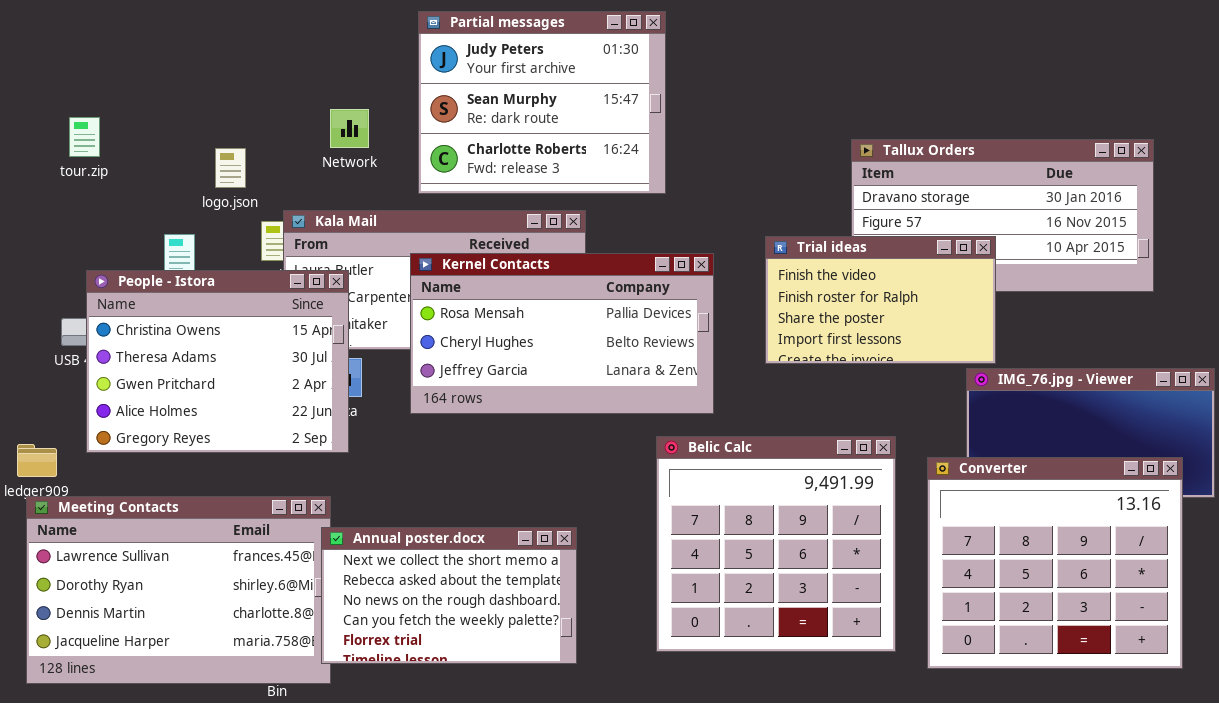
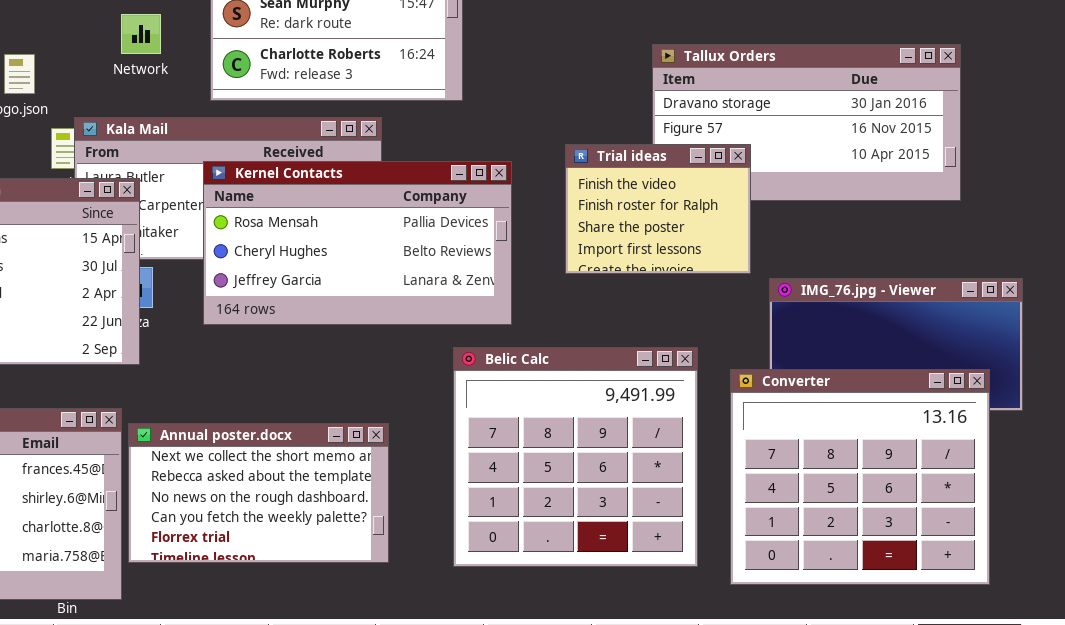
Trial ideas: [765,236,996,364] -> [565,144,751,274], resized
Annual poster.docx: [321,527,577,664] -> [128,423,389,563], moved

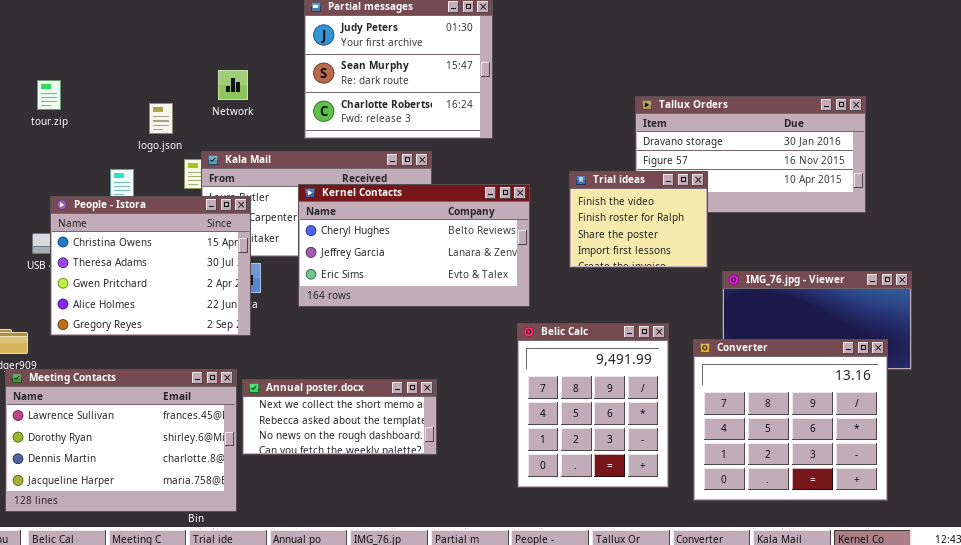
Network: [121,14,161,54] -> [218,70,248,100], moved
Kernel Contacts: [203,161,512,325] -> [298,184,530,307], scrolled down 1 row
Belic Calc: [453,347,698,567] -> [517,323,669,488], resized
Annual poster.docx: [128,423,389,563] -> [242,379,437,455], resized

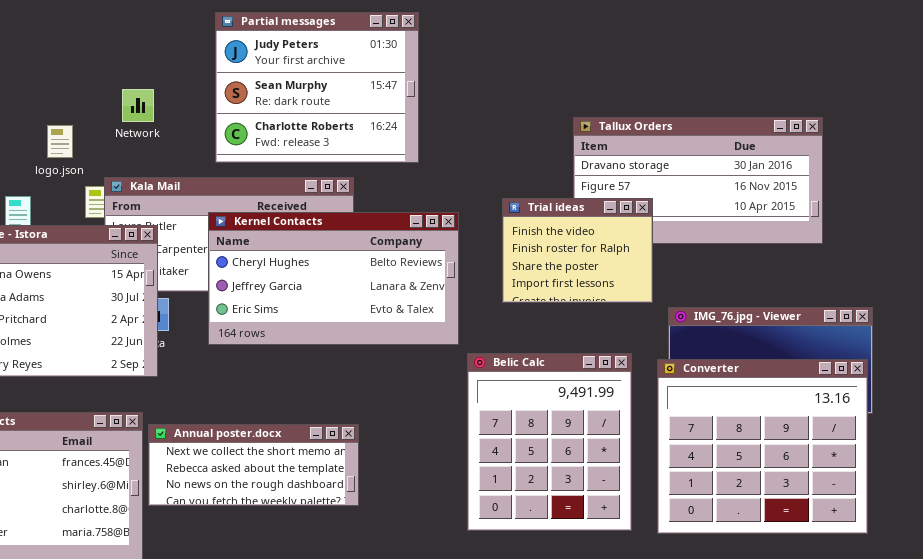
Belic Calc: [517,323,669,488] -> [467,353,632,531], moved
Converter: [693,339,888,501] -> [657,359,868,534], moved

